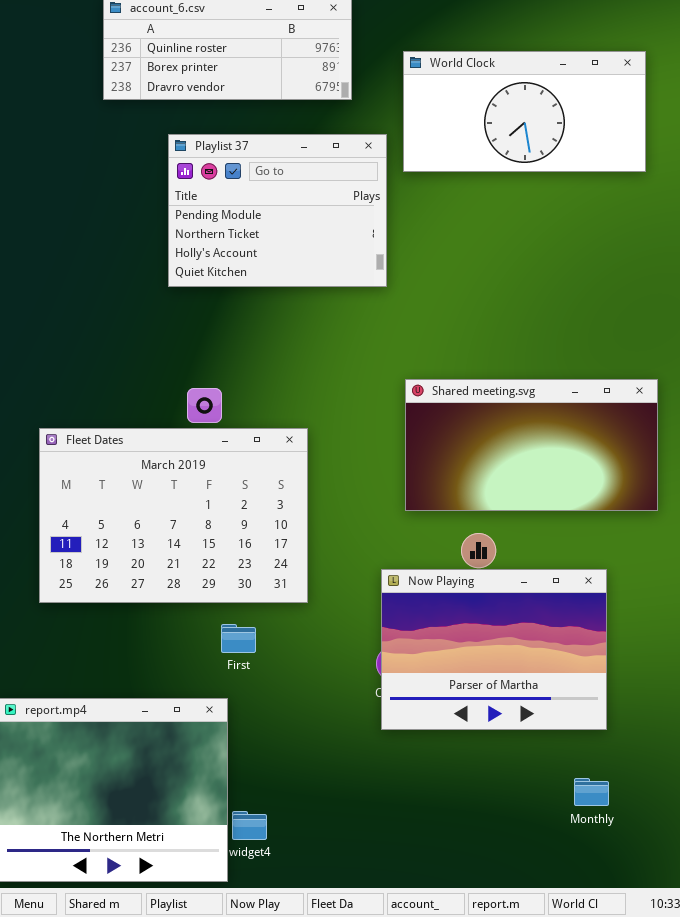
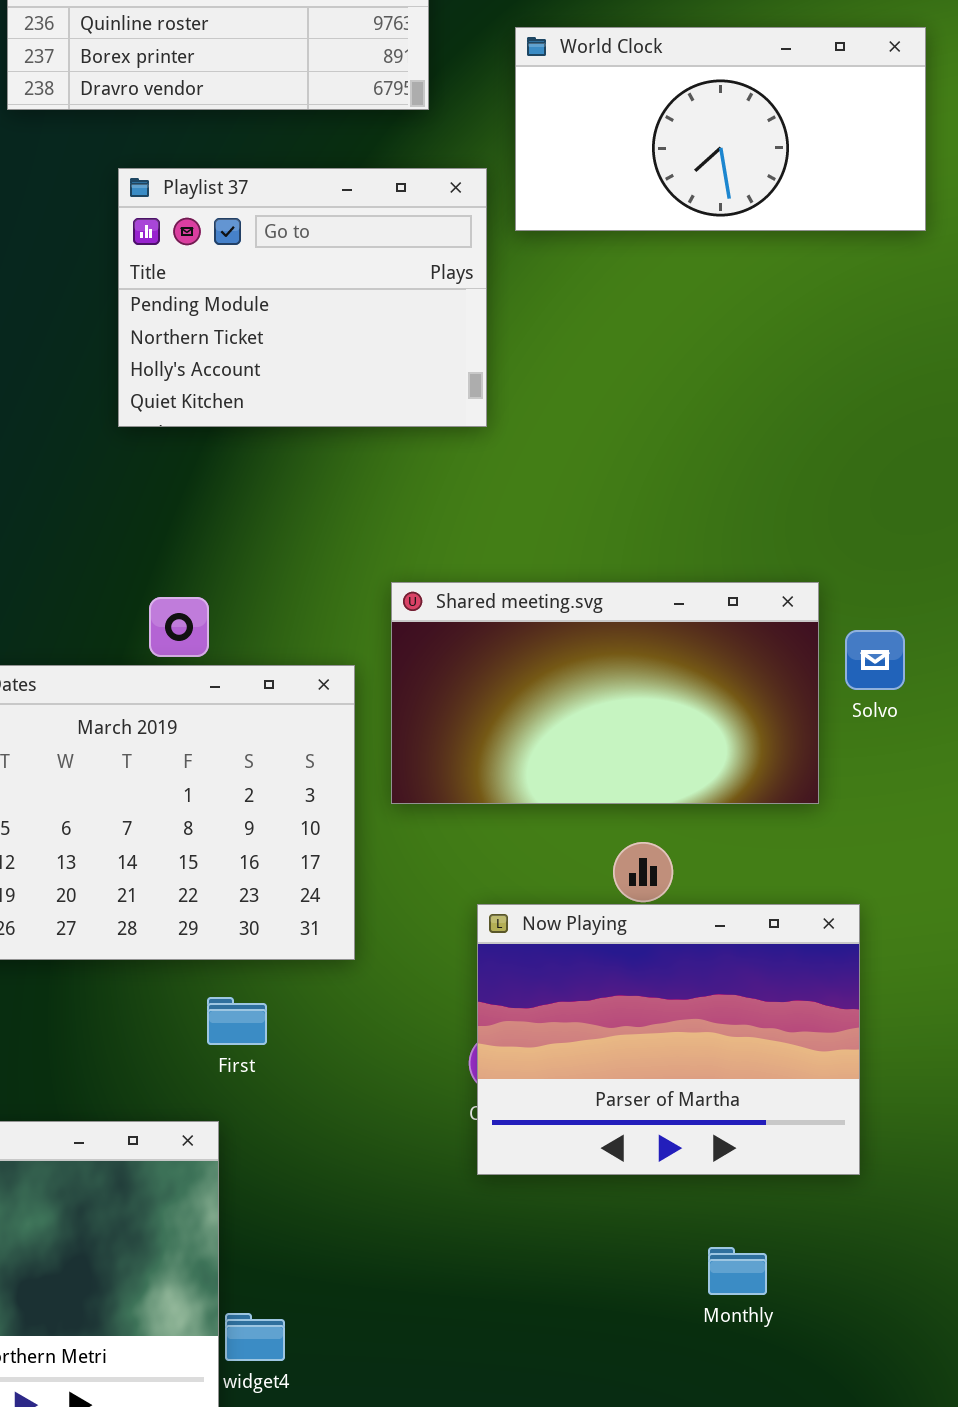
Shared meeting.svg: [405,379,658,511] -> [391,582,819,804], moved
Monthly: [574,778,609,806] -> [708,1247,767,1295], moved

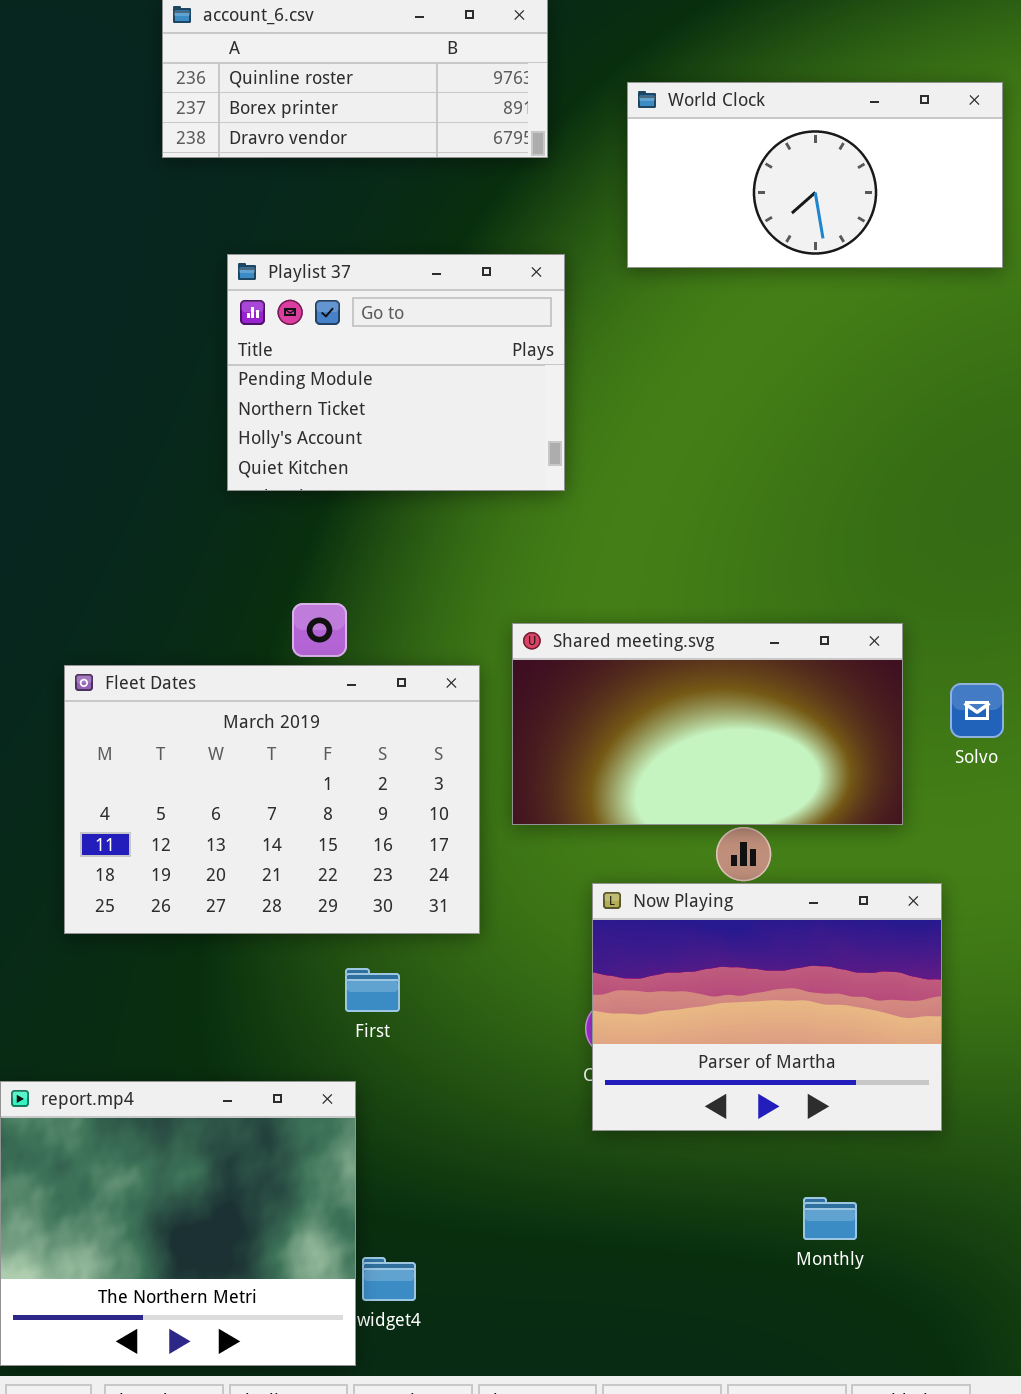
Playlist 37: [118,168,487,427] -> [227,254,565,491], moved
Shared meeting.svg: [391,582,819,804] -> [512,623,903,825], moved
Solvo: [845,630,905,690] -> [950,683,1004,738], moved

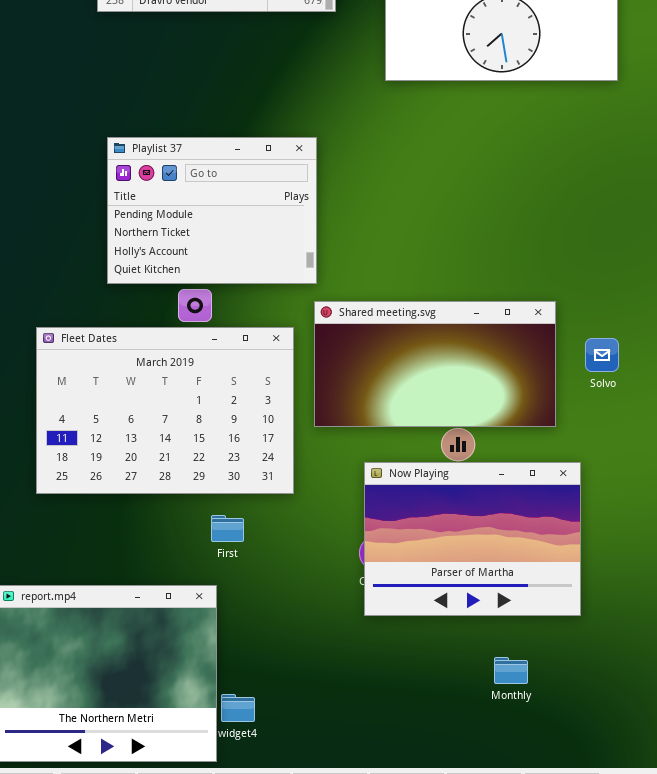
Playlist 37: [227,254,565,491] -> [107,137,317,284], moved

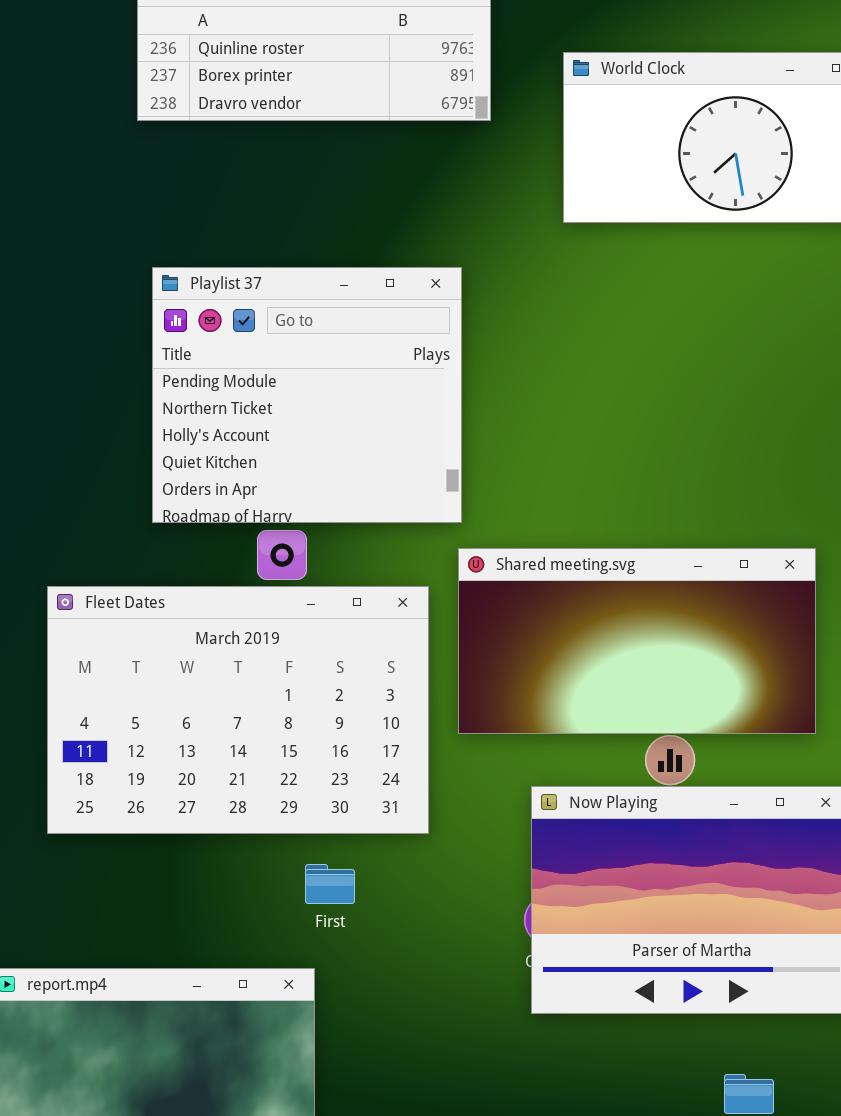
Playlist 37: [107,137,317,284] -> [152,267,462,523], resized

